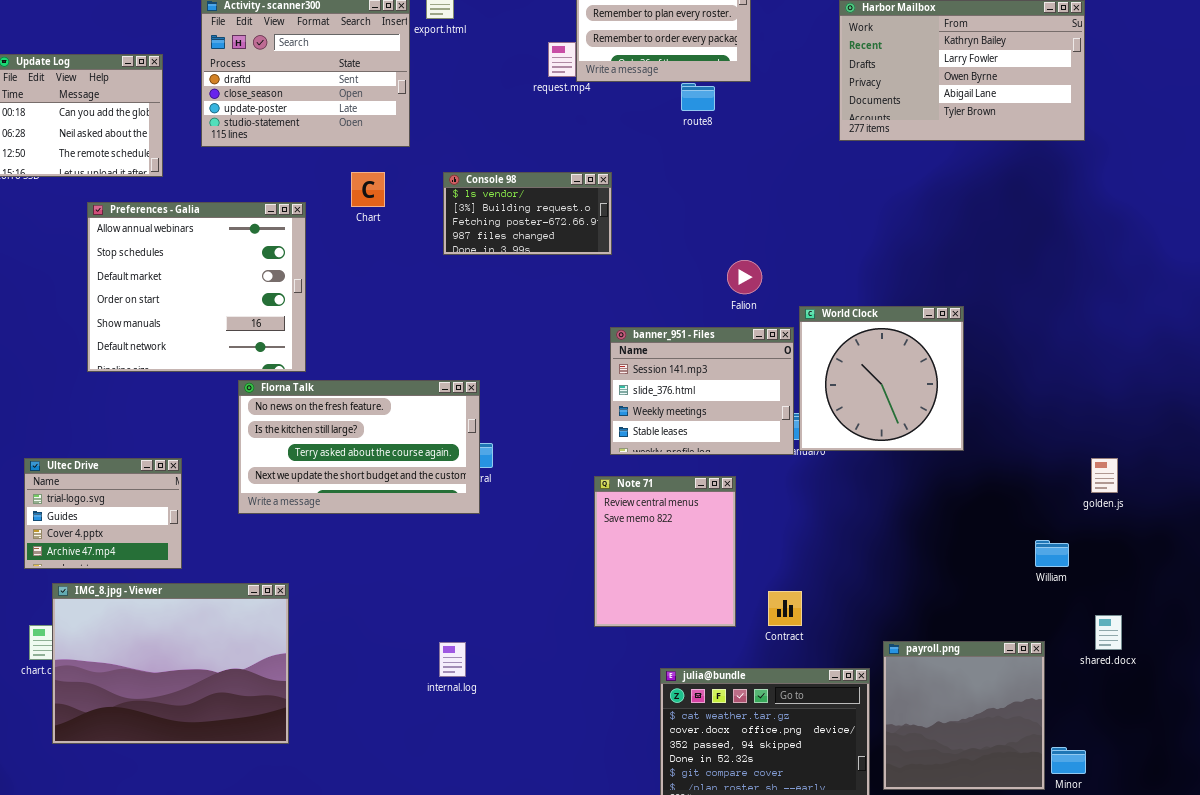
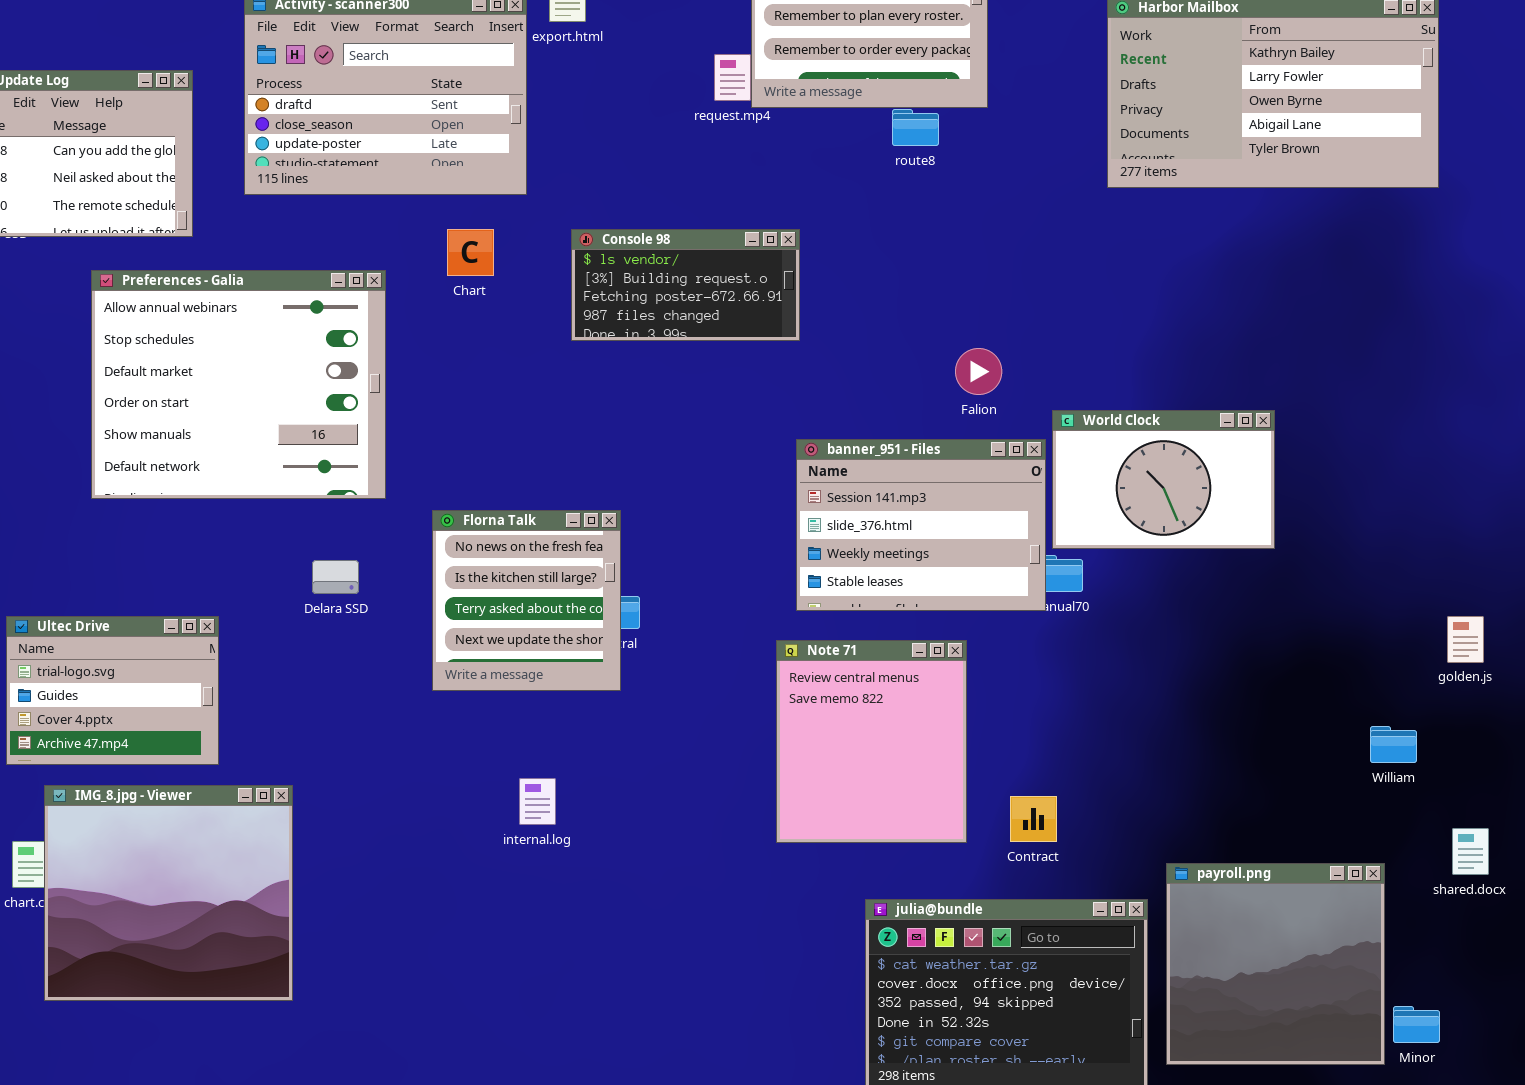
World Clock: [799,306,964,451] -> [1052,410,1275,549], resized
Florna Talk: [238,380,480,514] -> [432,510,621,691], resized
IMG_8.jpg - Viewer: [52,583,289,744] -> [44,785,293,1001], resized
internal.log: [439,642,466,677] -> [519,778,556,825], moved

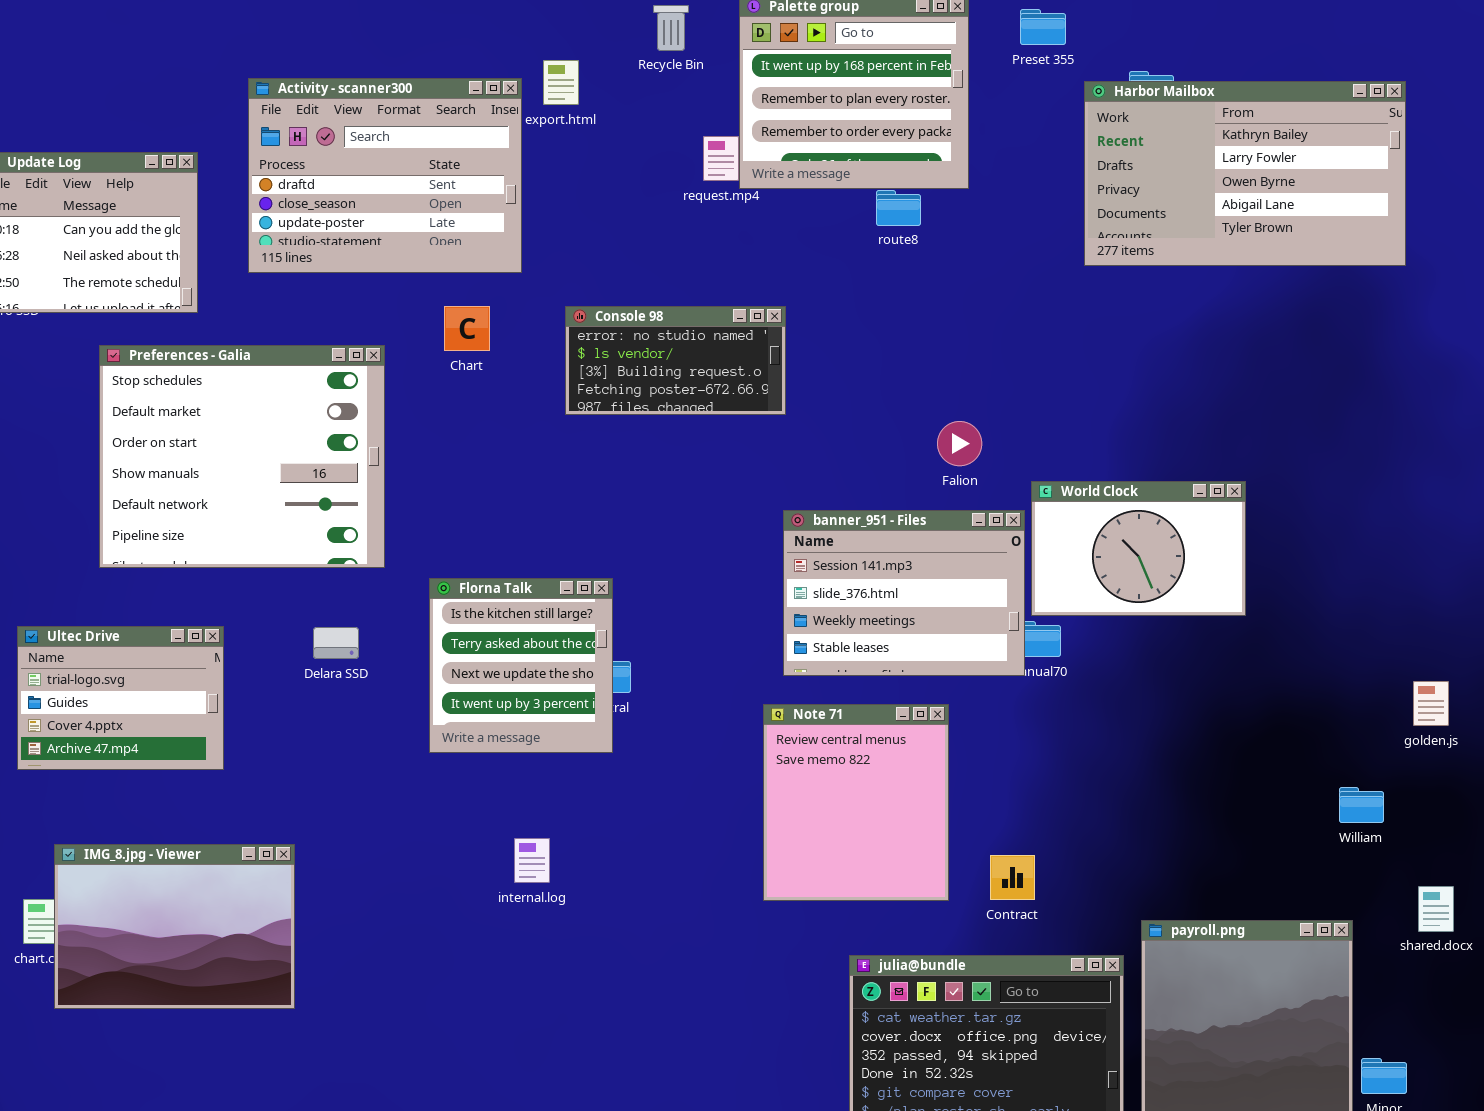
Console 98: [571,229,800,341] -> [565,306,786,415], scrolled up 1 row
Preferences - Galia: [91,270,386,499] -> [99,345,385,568], scrolled down 1 row
Florna Talk: [432,510,621,691] -> [429,578,613,753], scrolled down 1 row
Ultec Drive: [6,616,219,765] -> [17,626,224,770], moved
IMG_8.jpg - Viewer: [44,785,293,1001] -> [54,844,295,1009], resized

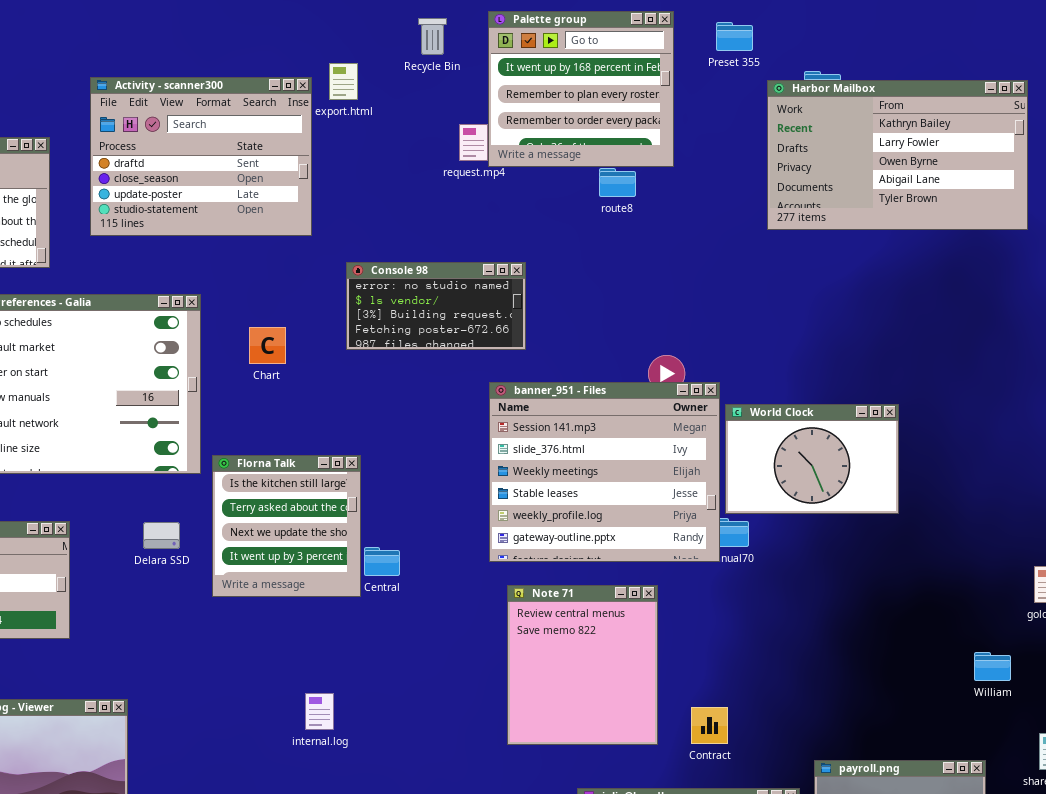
Chart: [444,306,490,351] -> [249,327,286,364], moved
banner_951 - Files: [783,510,1025,676] -> [489,382,720,562], resized
Florna Talk: [429,578,613,753] -> [212,455,361,597], moved

